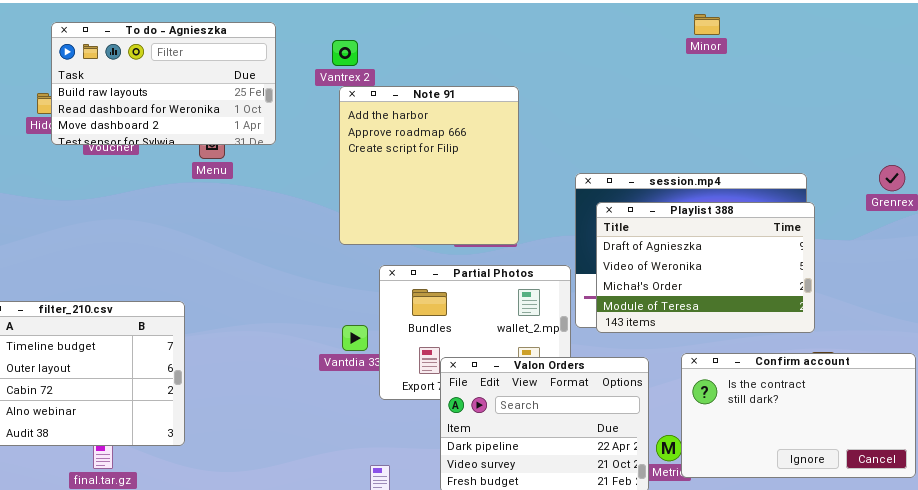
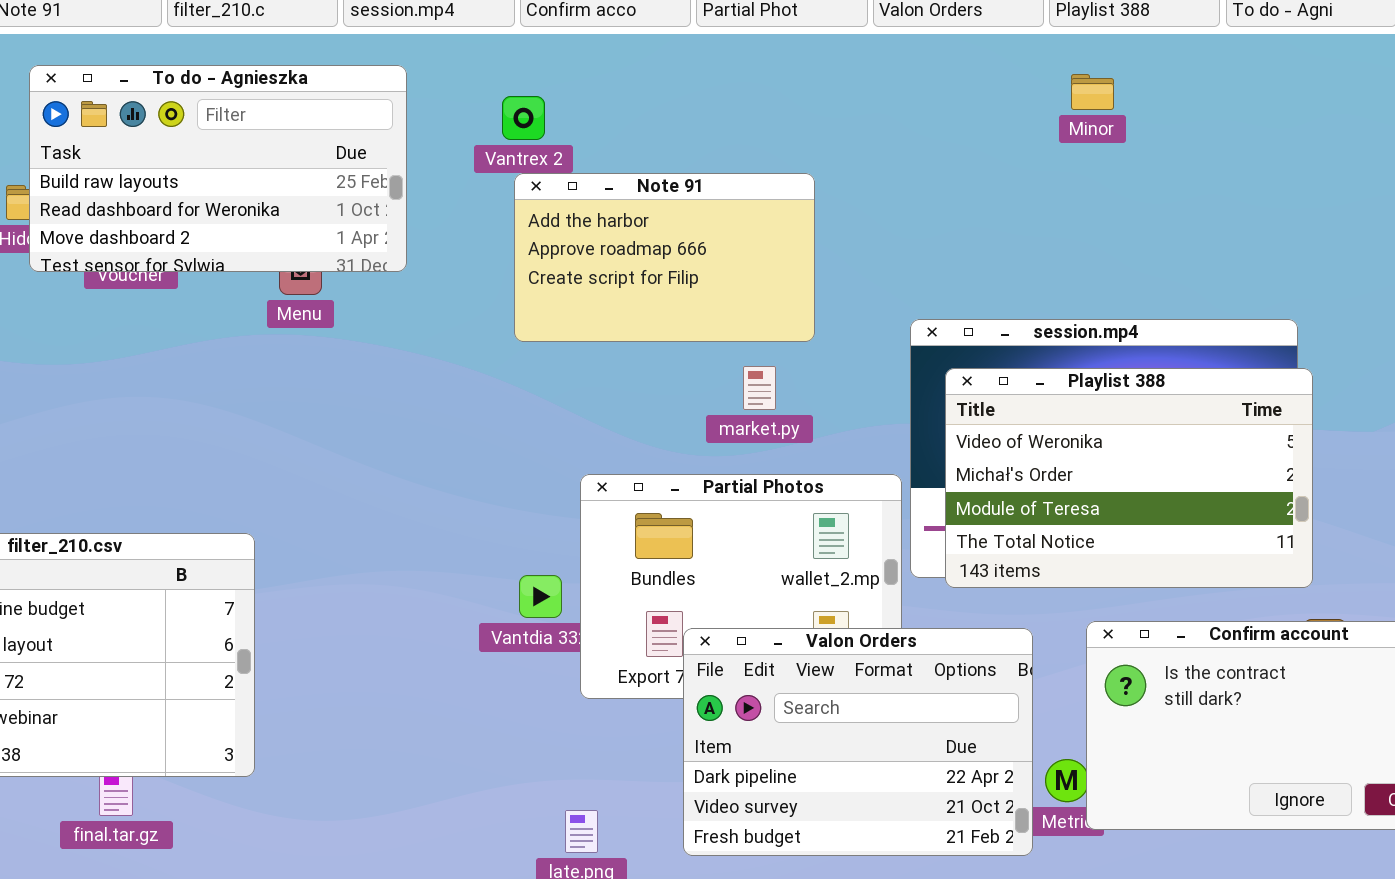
Minor: [694,14,720,35] -> [1071,74,1114,110], moved
Note 91: [339,86,519,245] -> [514,173,815,342], resized
Playlist 388: [596,202,815,333] -> [945,368,1313,588], scrolled down 1 row

